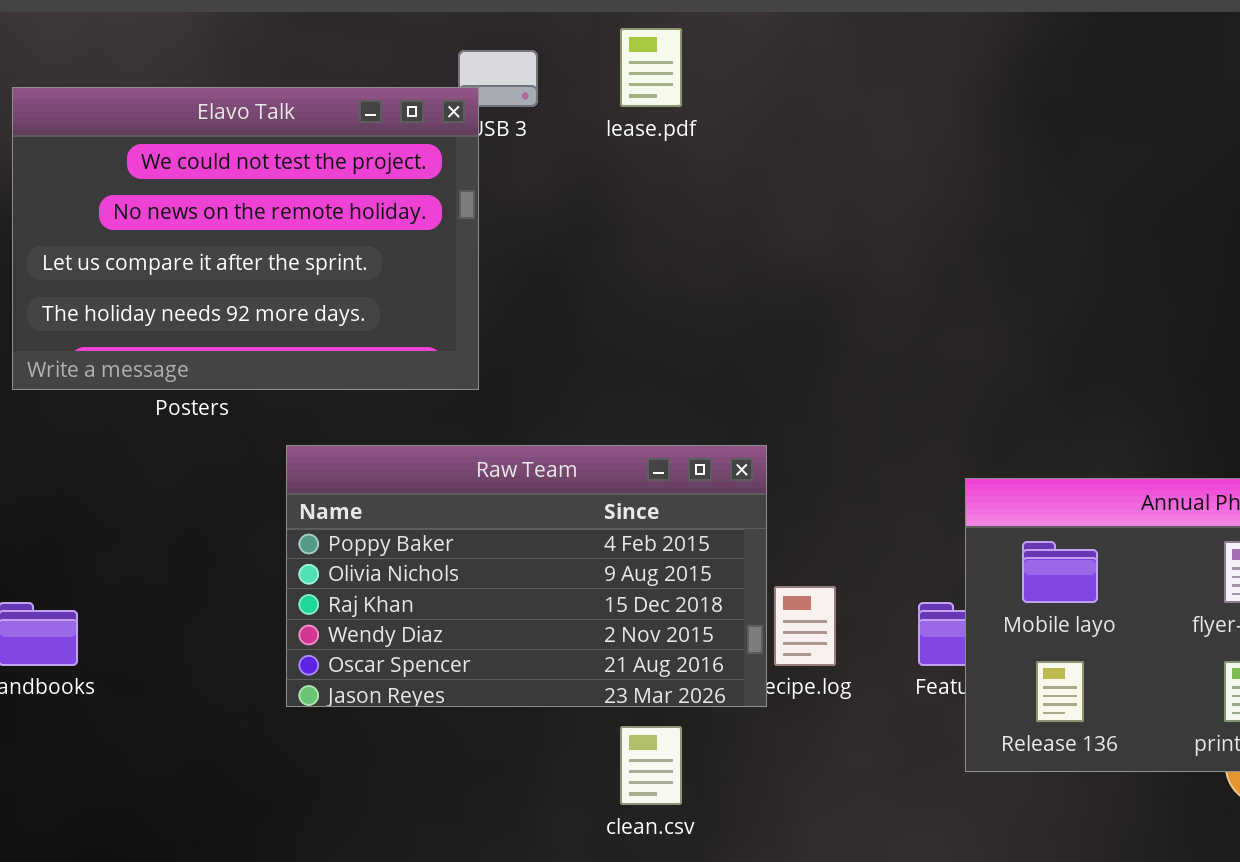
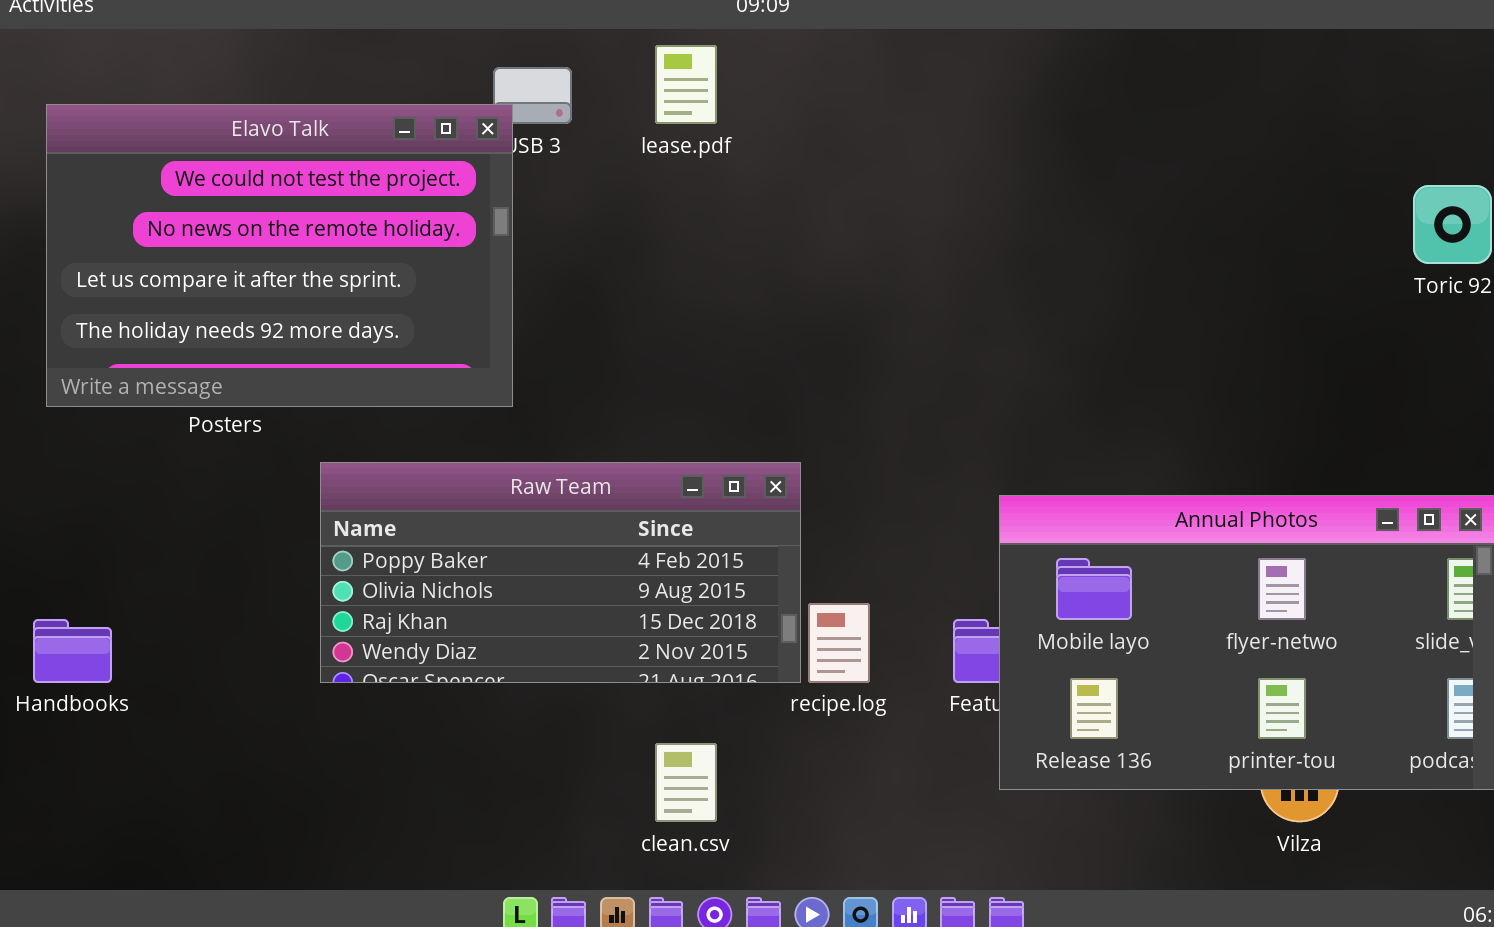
Raw Team: [286,445,767,707] -> [320,462,801,683], resized

